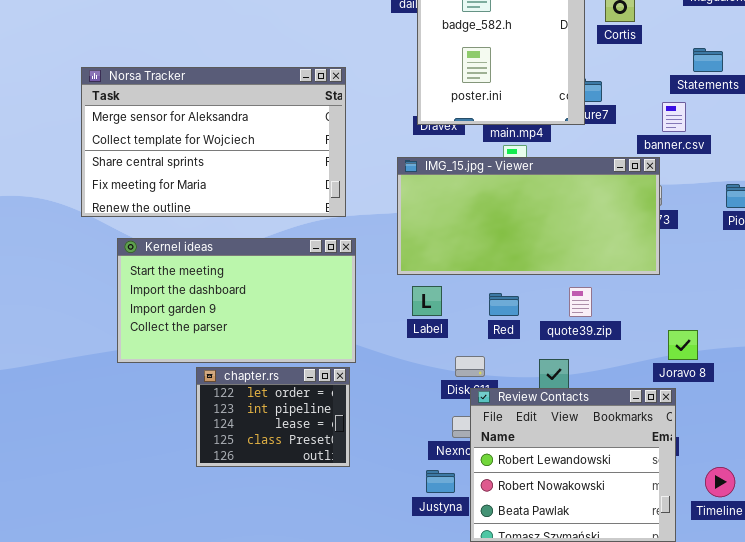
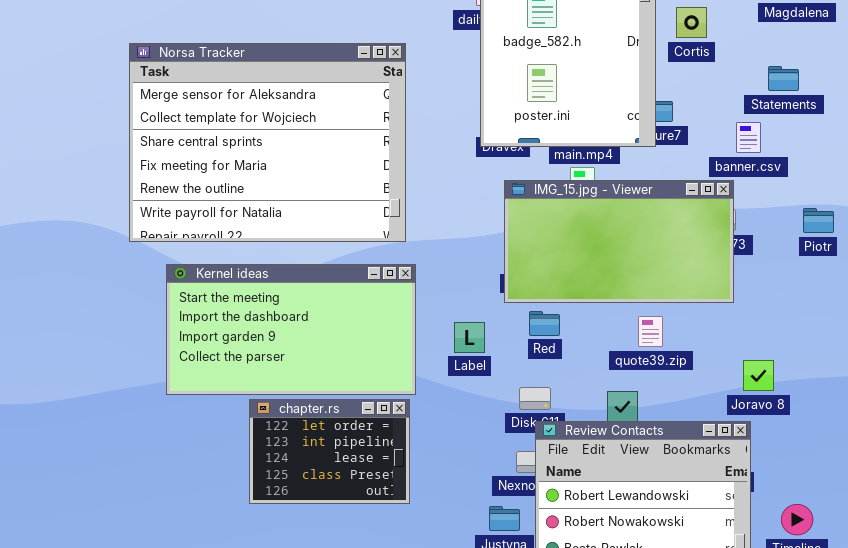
Norsa Tracker: [81,67,346,217] -> [129,43,406,242], resized
IMG_15.jpg - Viewer: [397,157,660,275] -> [504,180,734,303], resized
Label: [412,286,442,316] -> [454,322,485,353], moved
Red: [489,293,519,316] -> [529,311,560,336], moved

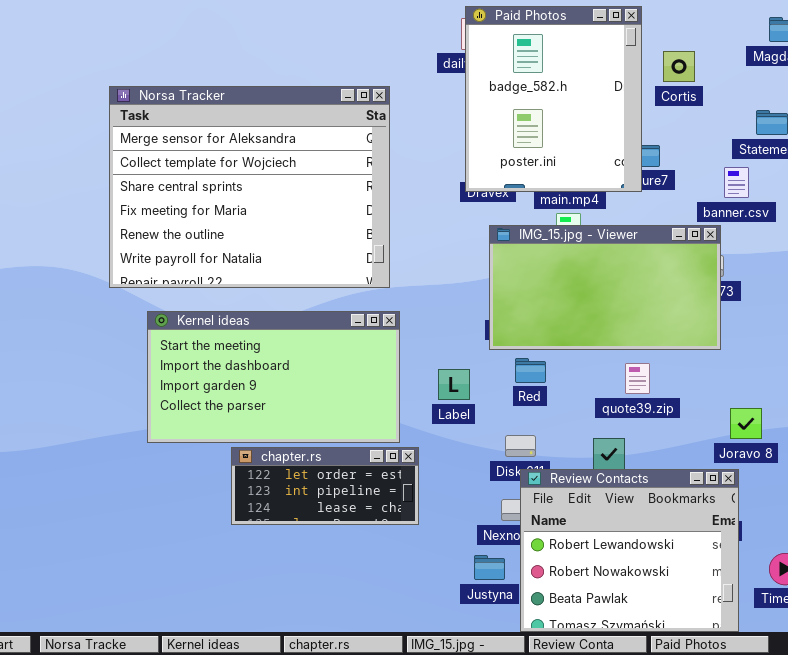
chapter.rs: [249,399,410,504] -> [231,447,419,525], resized

